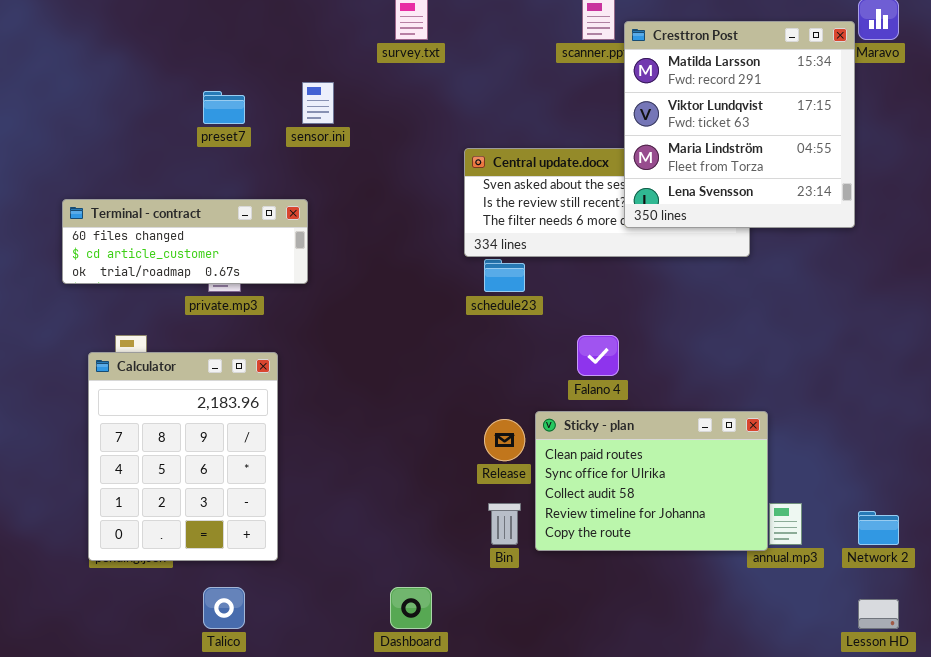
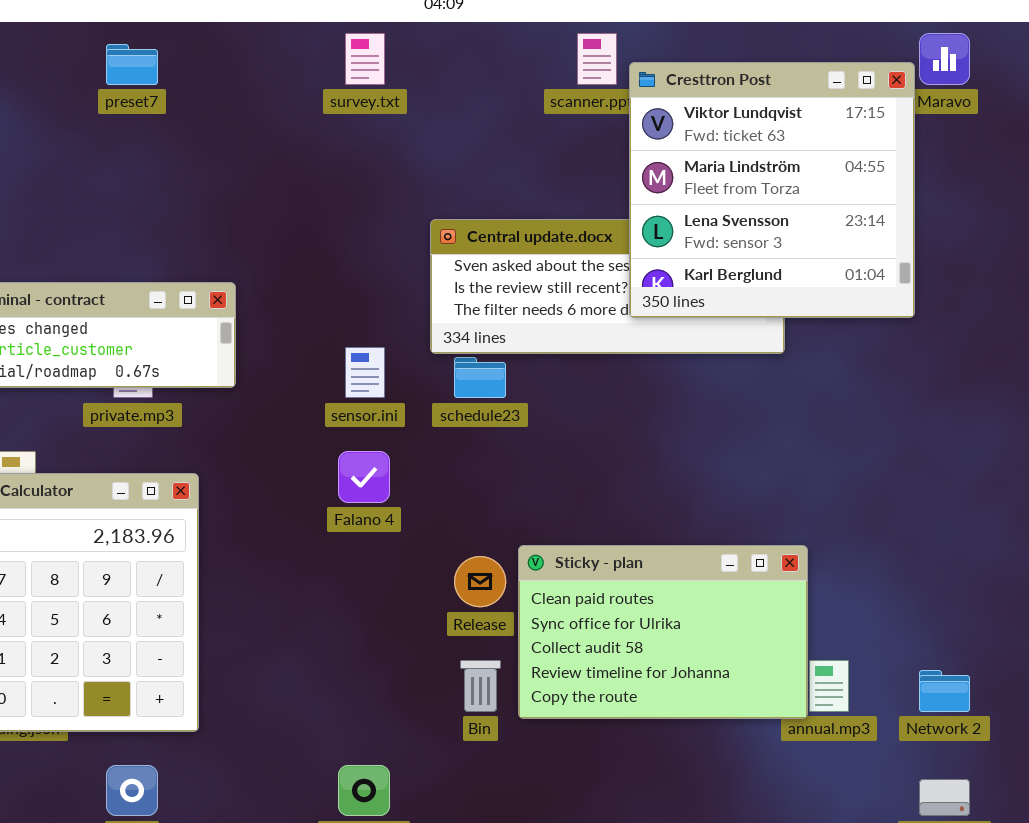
Cresttron Post: [624,21,855,228] -> [629,62,915,318], scrolled down 1 row
sensor.ini: [302,82,334,124] -> [345,347,385,398], moved
preset7: [203,91,245,124] -> [106,44,158,85], moved
Falano 4: [577,335,619,376] -> [338,451,390,503], moved

